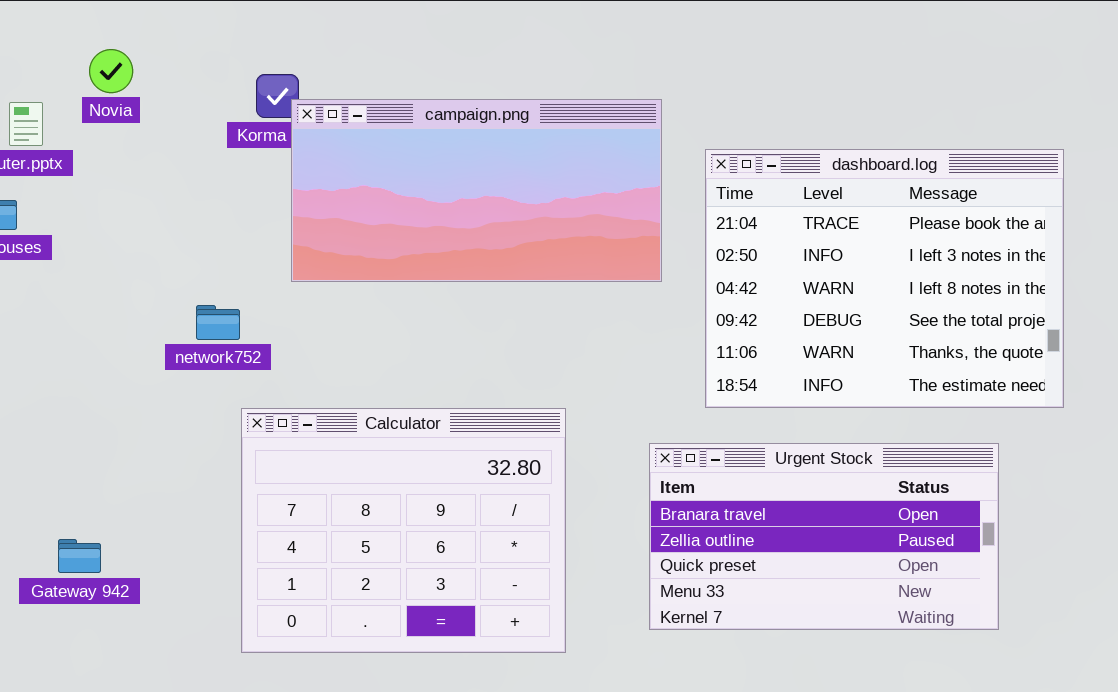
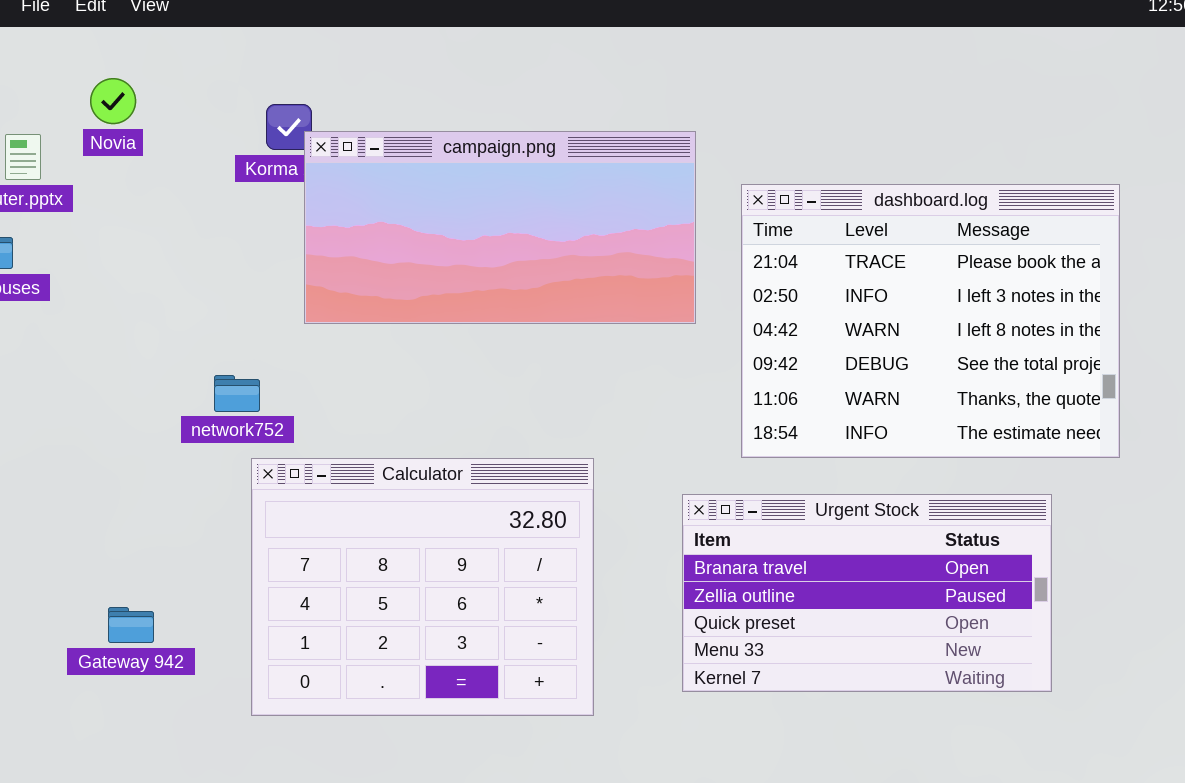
network752: [196,305,240,340] -> [214,375,260,412], moved
Gateway 942: [58,539,101,573] -> [108,607,154,643], moved

